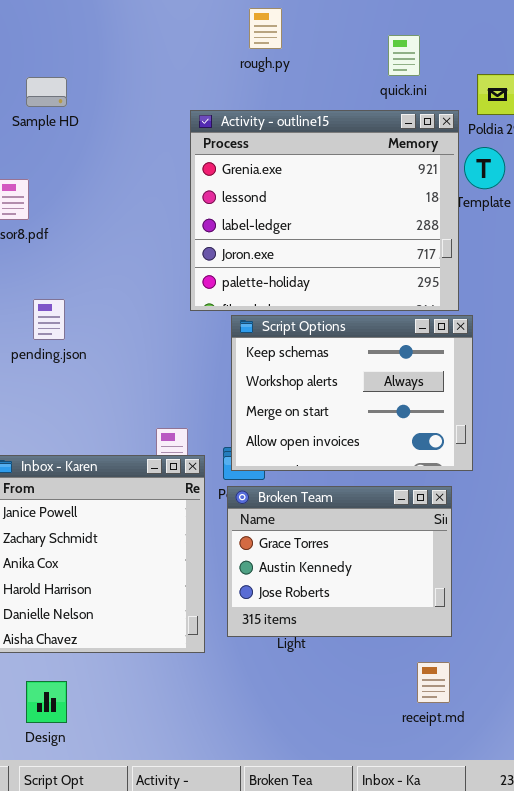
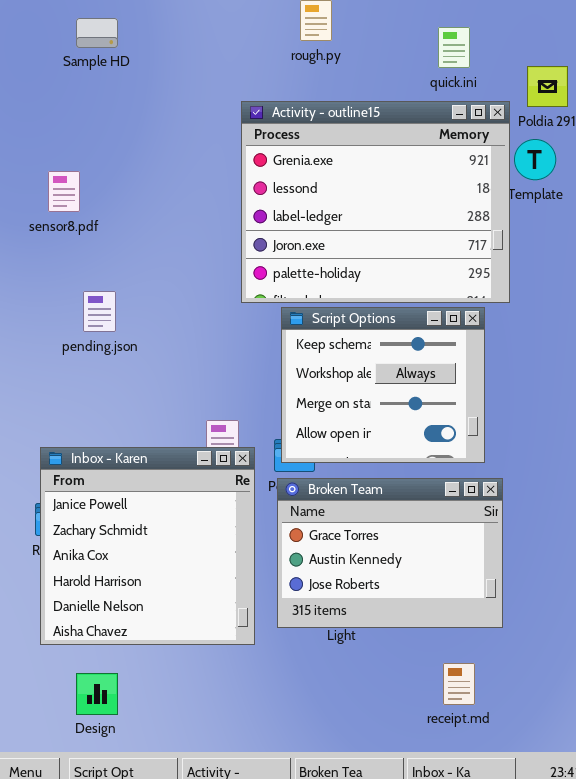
Sample HD: [26,77,67,107] -> [76,18,118,48], moved
Script Options: [231,315,473,471] -> [281,307,485,463], resized
receipt.md: [417,662,450,703] -> [443,663,475,705], moved

